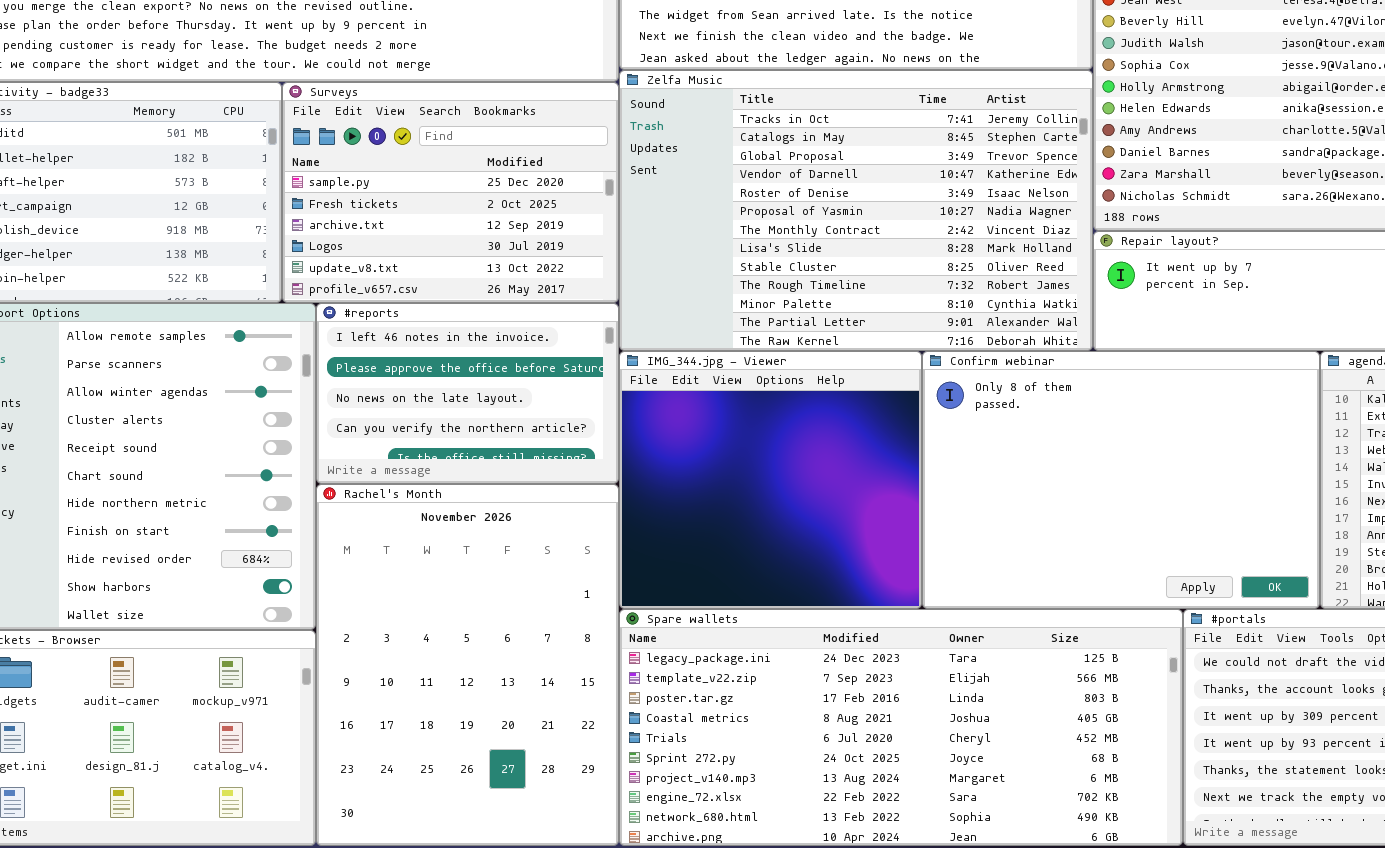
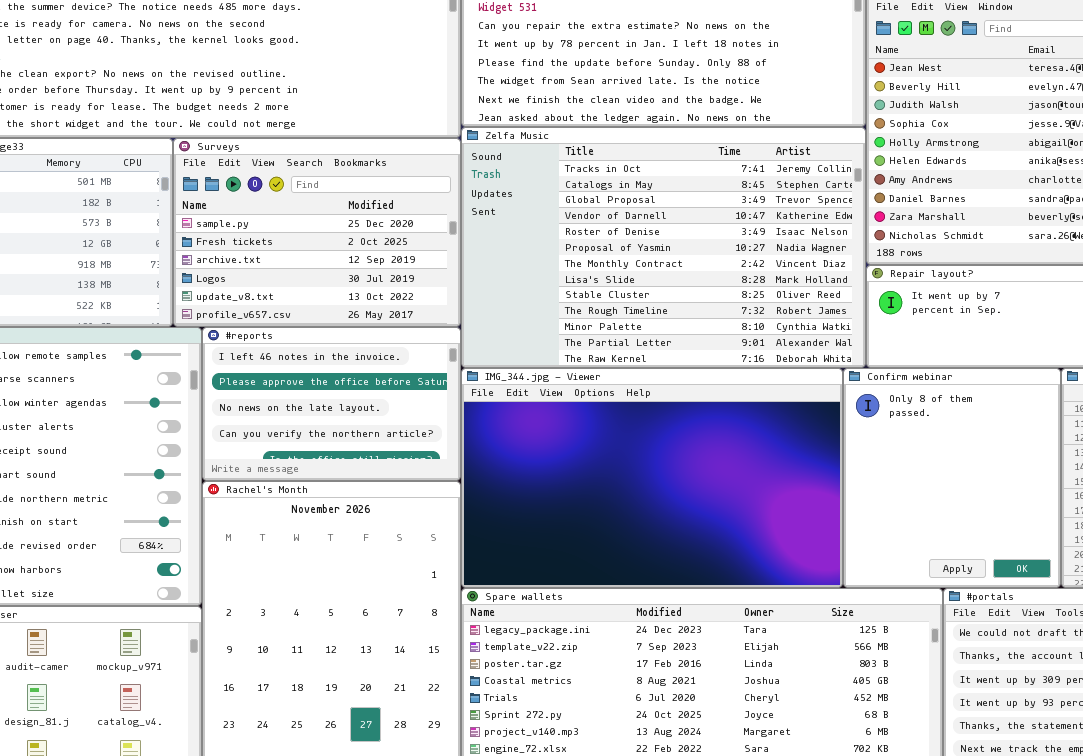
IMG_344.jpg - Viewer: [619,351,922,609] -> [461,368,843,588], resized
Confirm webinar: [922,351,1320,609] -> [843,368,1061,588], resized

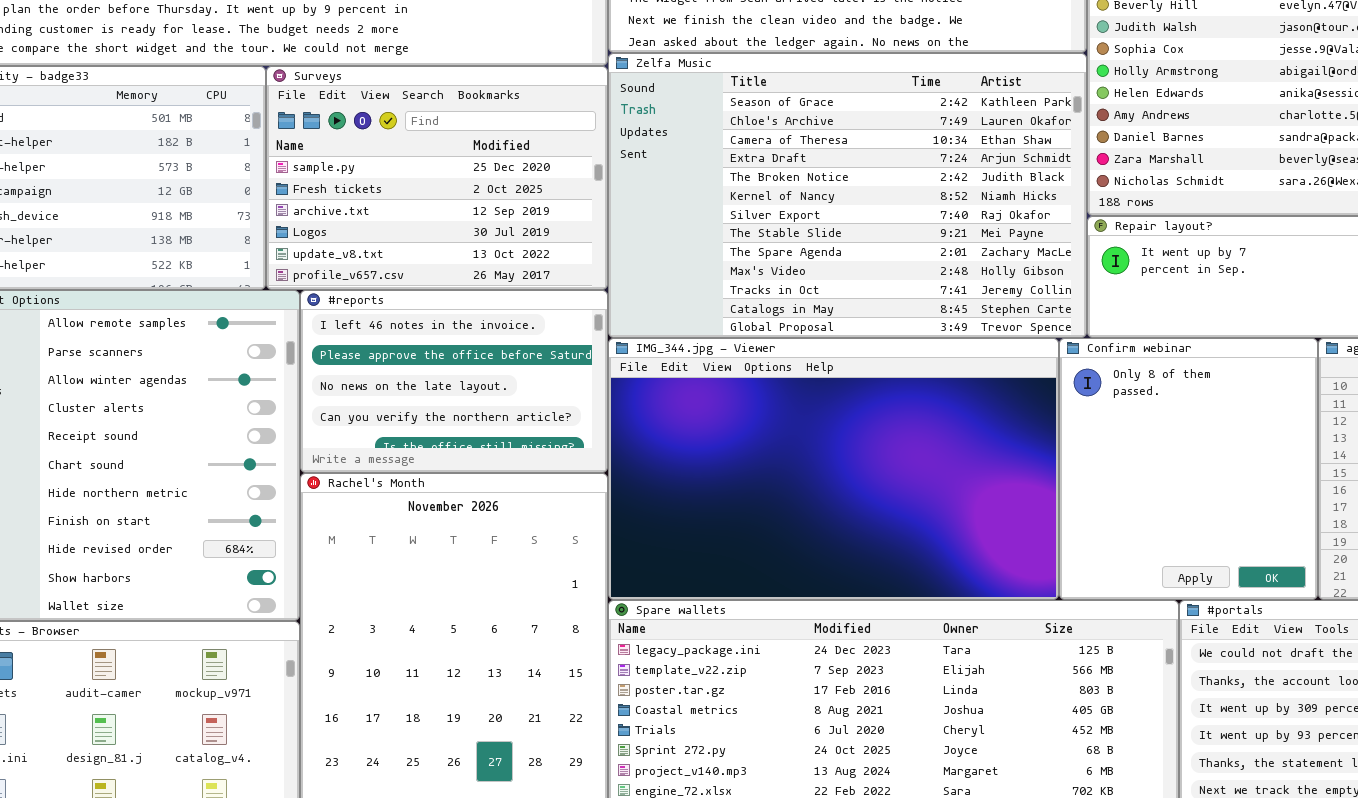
Zelfa Music: [461,127,866,368] -> [608,53,1087,338], scrolled up 10 rows

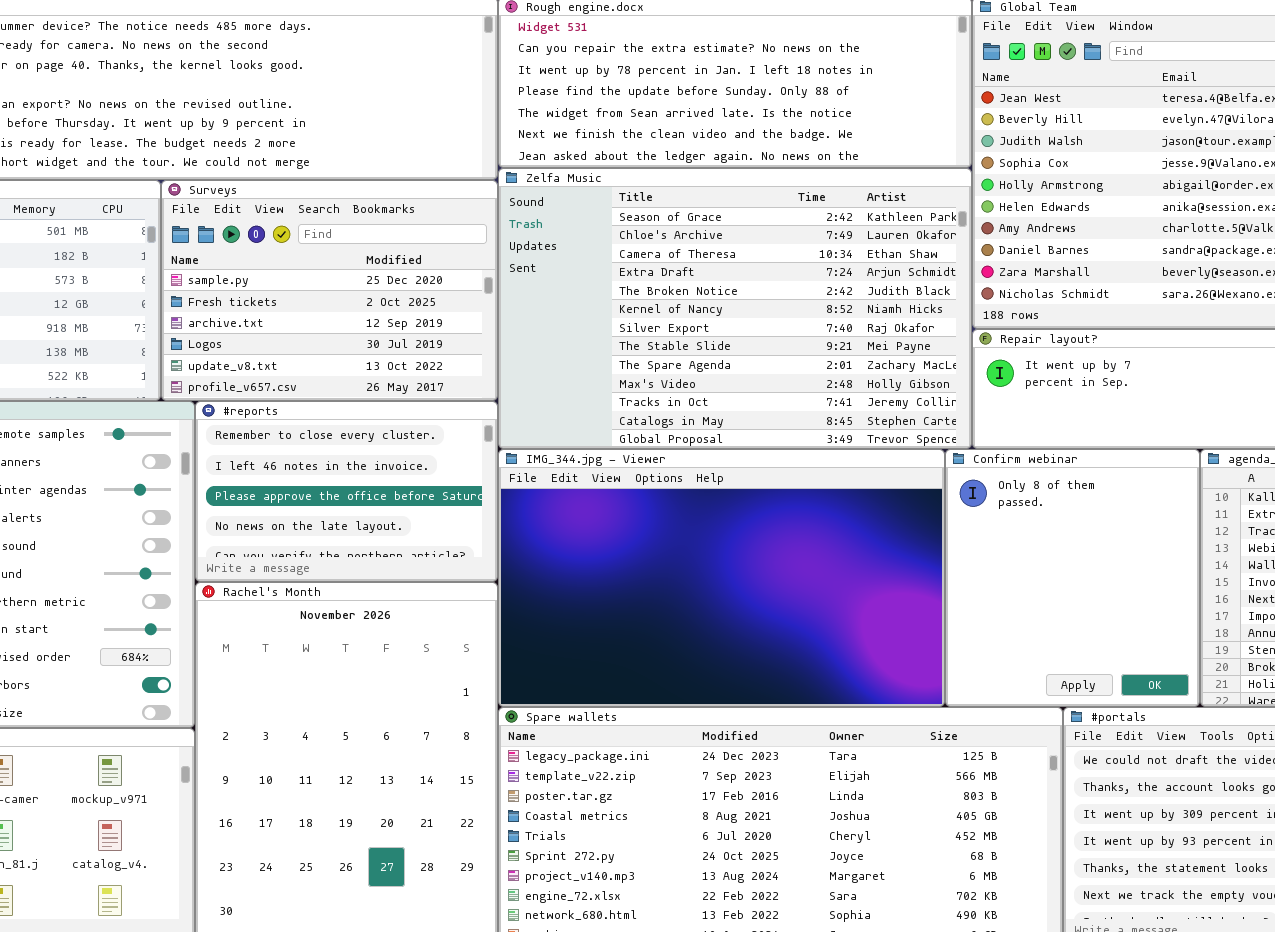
#reports: [300,290,608,473] -> [195,401,498,582], scrolled up 1 row

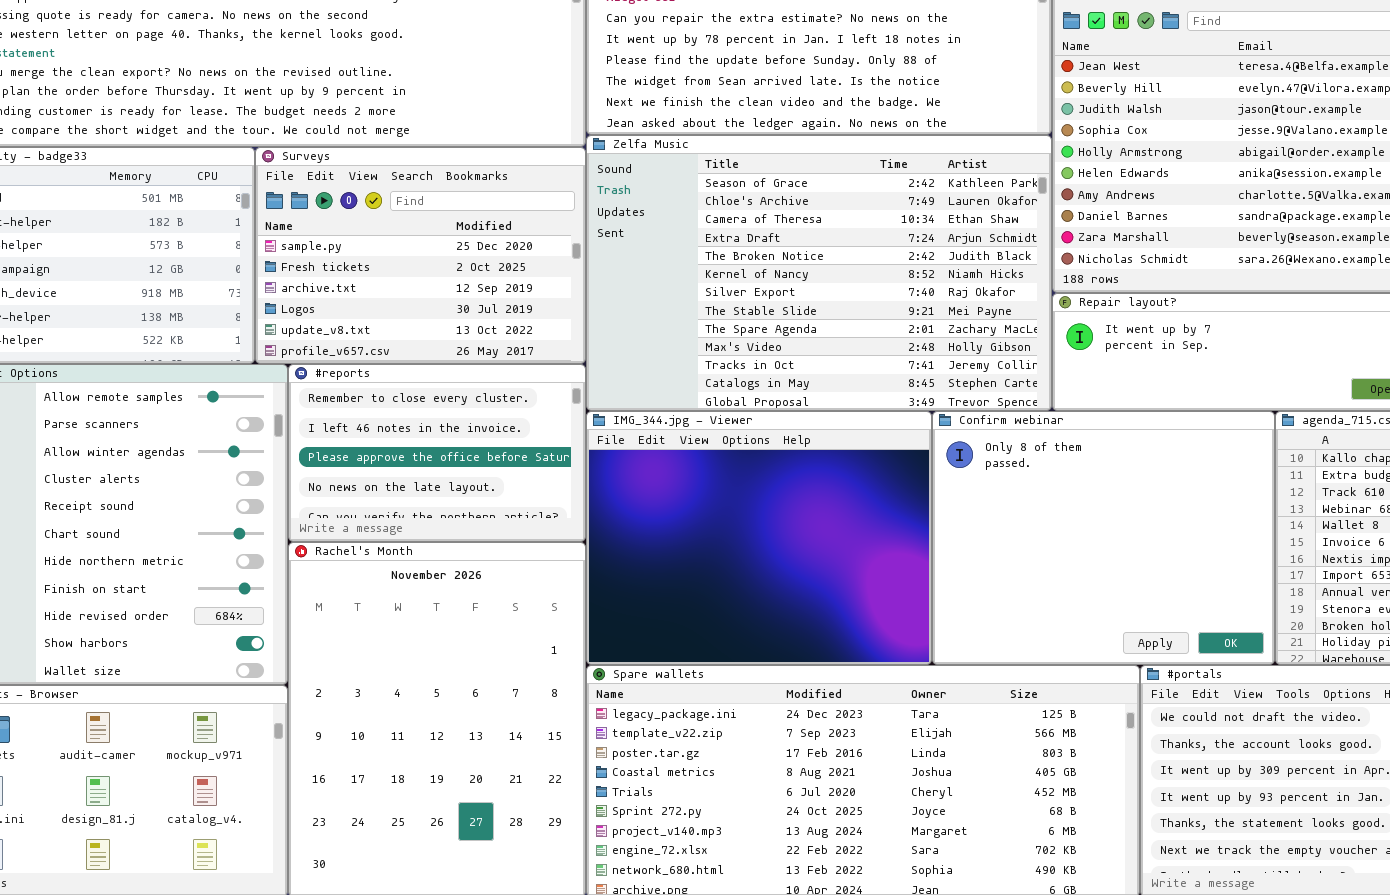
IMG_344.jpg - Viewer: [498,449,945,707] -> [586,411,932,665], resized
Confirm webinar: [945,449,1200,707] -> [932,411,1275,665], resized

